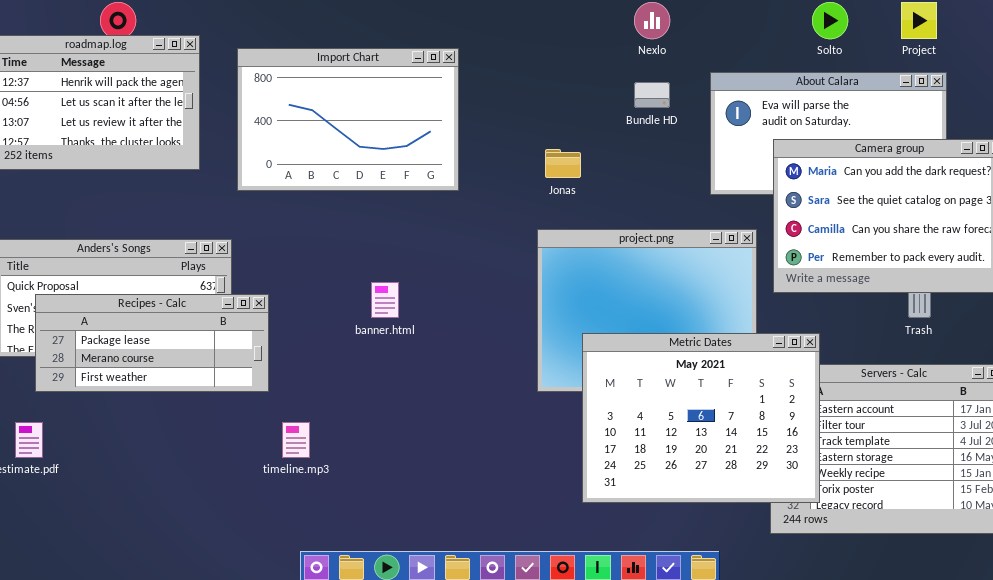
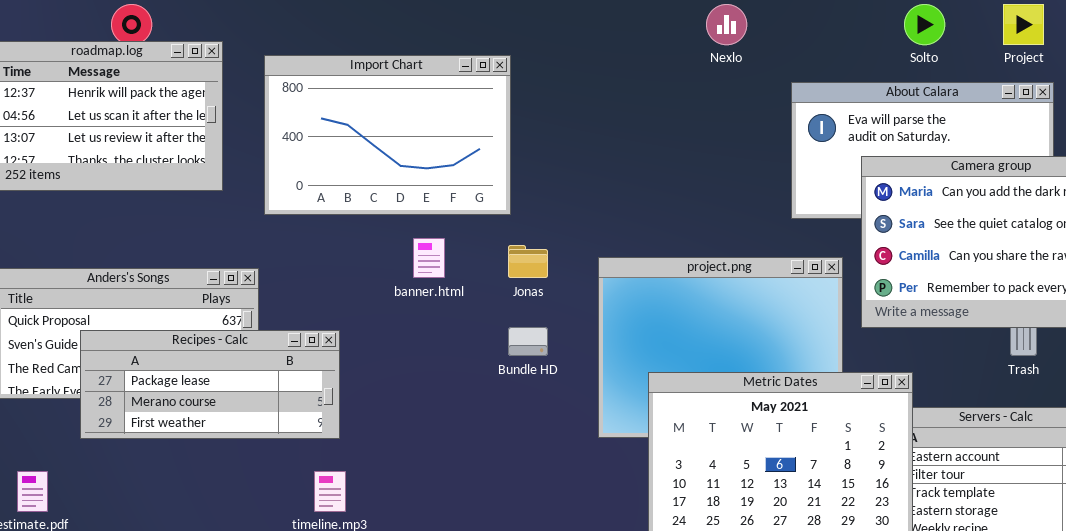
Bundle HD: [634,82,670,108] -> [508,327,548,356], moved
Jonas: [545,149,581,178] -> [508,245,548,278], moved
banner.html: [371,282,399,318] -> [413,238,445,278], moved
Recipes - Calc: [35,294,269,392] -> [80,330,340,439], moved

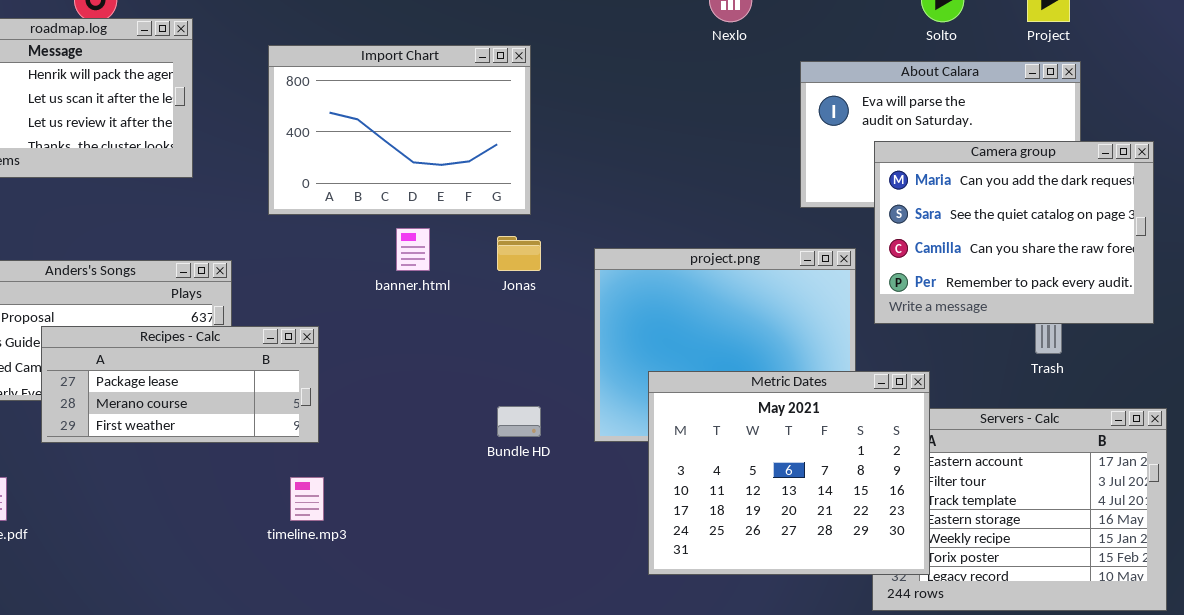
Import Chart: [264,55,511,215] -> [268,45,531,215], moved
Bundle HD: [508,327,548,356] -> [497,406,541,437], moved

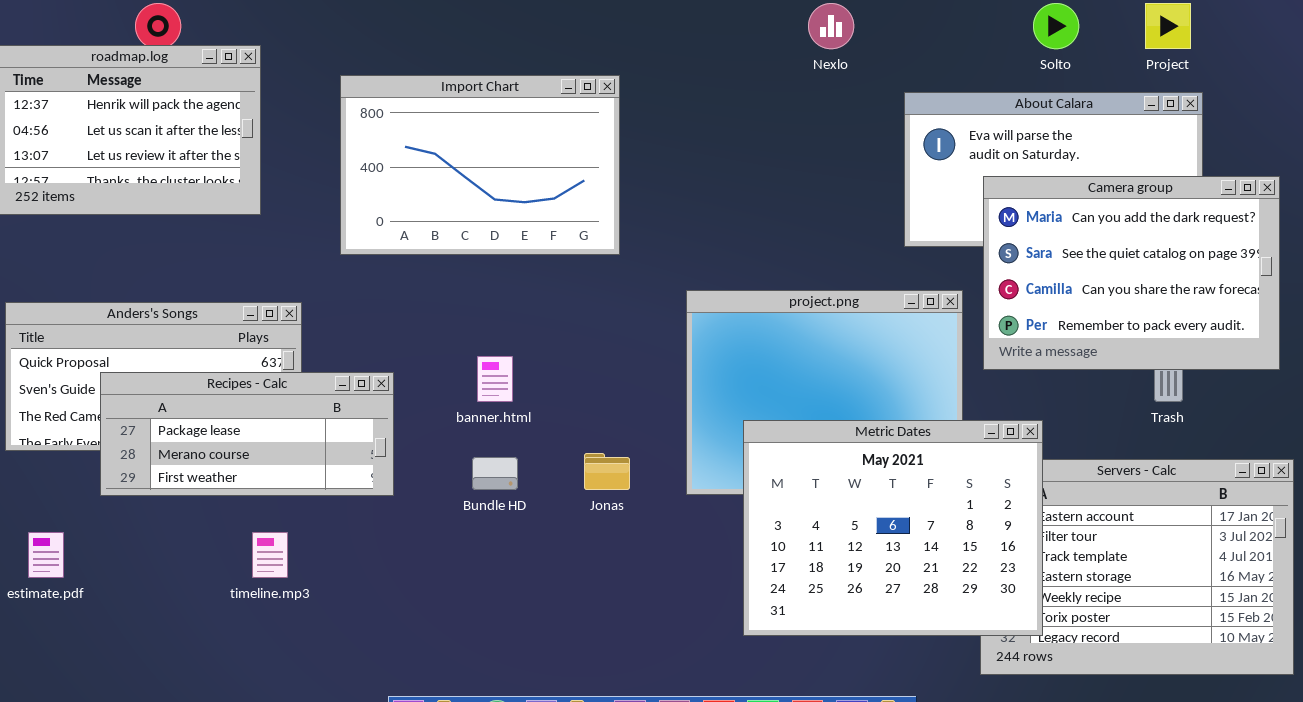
banner.html: [396,228,430,271] -> [477,356,513,402], moved
Jonas: [497,236,541,271] -> [584,453,630,490], moved
Bundle HD: [497,406,541,437] -> [472,457,518,490], moved
timeline.mp3: [290,477,324,521] -> [252,532,288,578], moved

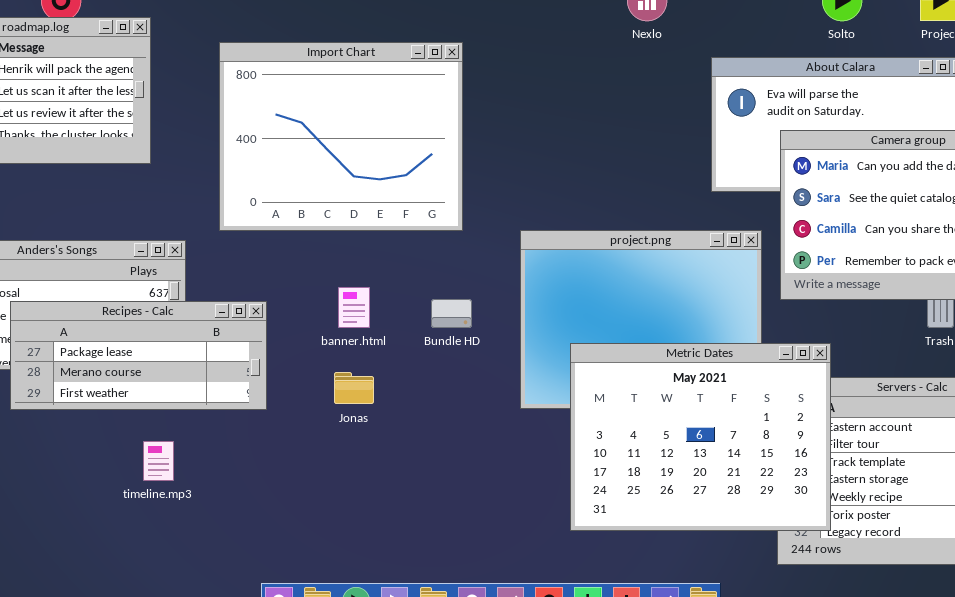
Import Chart: [340,75,620,255] -> [219,42,463,231], resized
Jonas: [584,453,630,490] -> [334,372,374,404], moved
Bundle HD: [472,457,518,490] -> [431,299,472,328], moved

